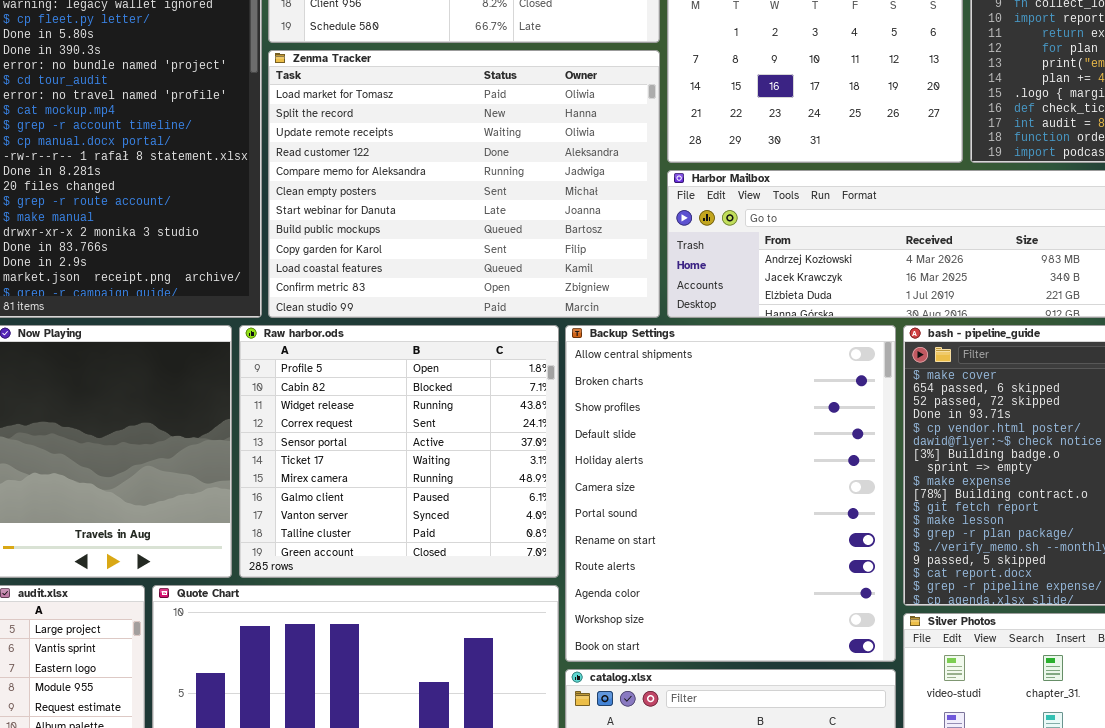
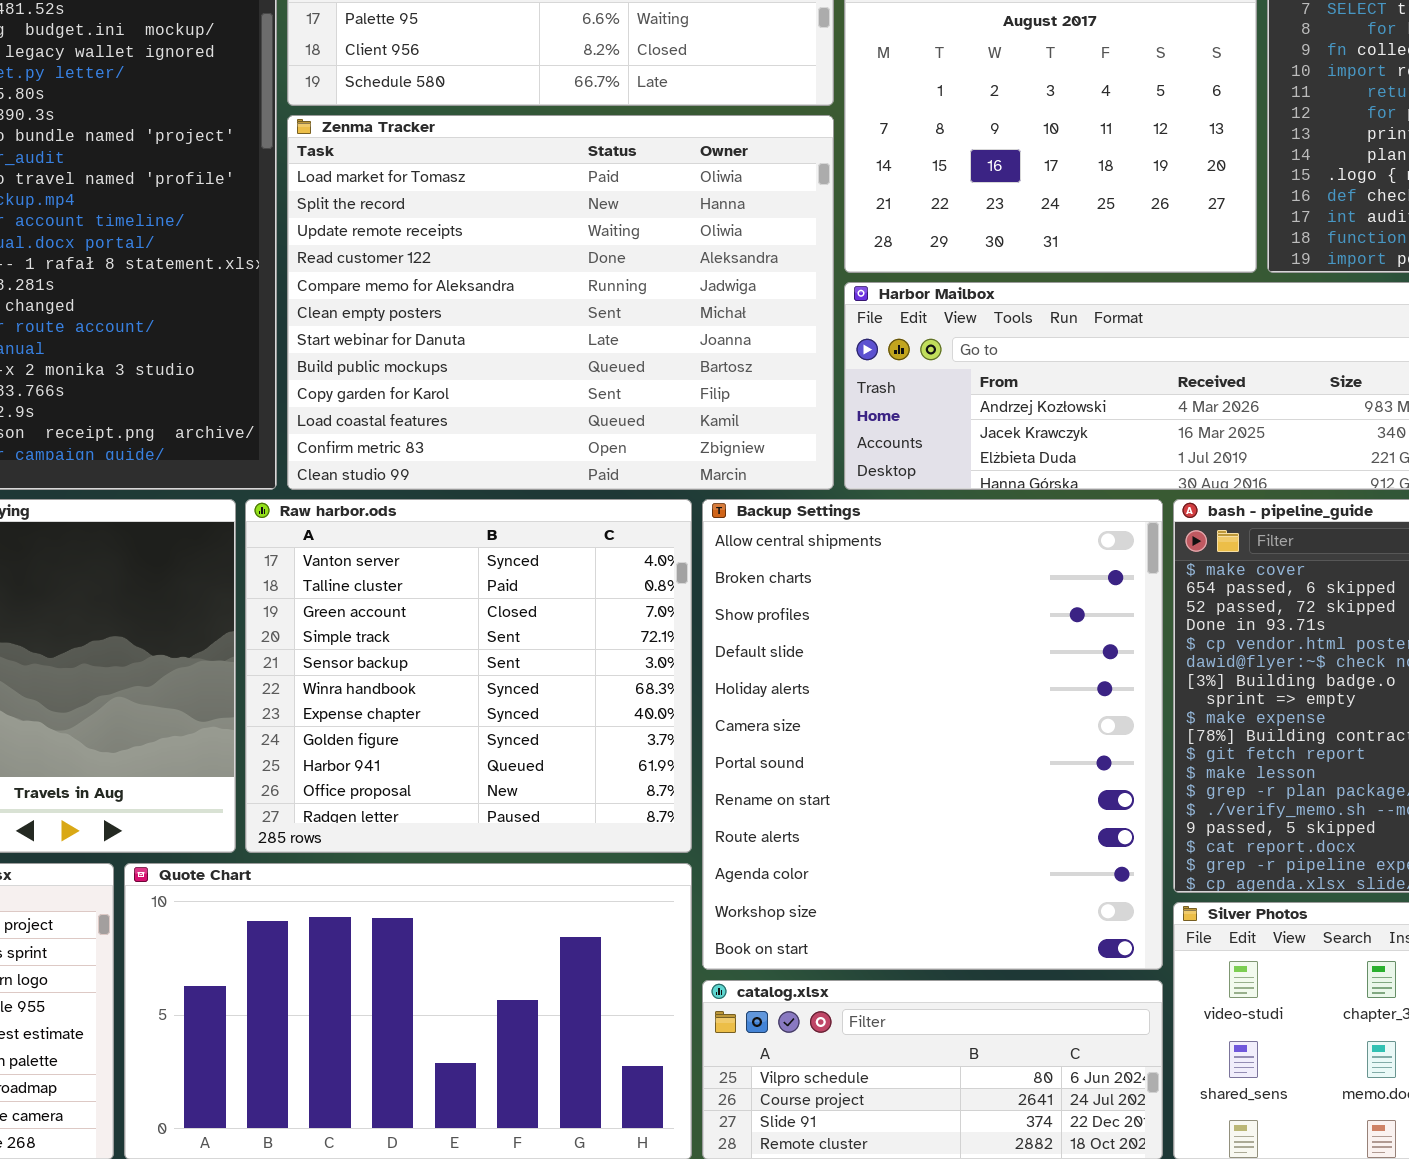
Raw harbor.ods: [239,325,559,578] -> [245,499,692,853], scrolled down 8 rows

